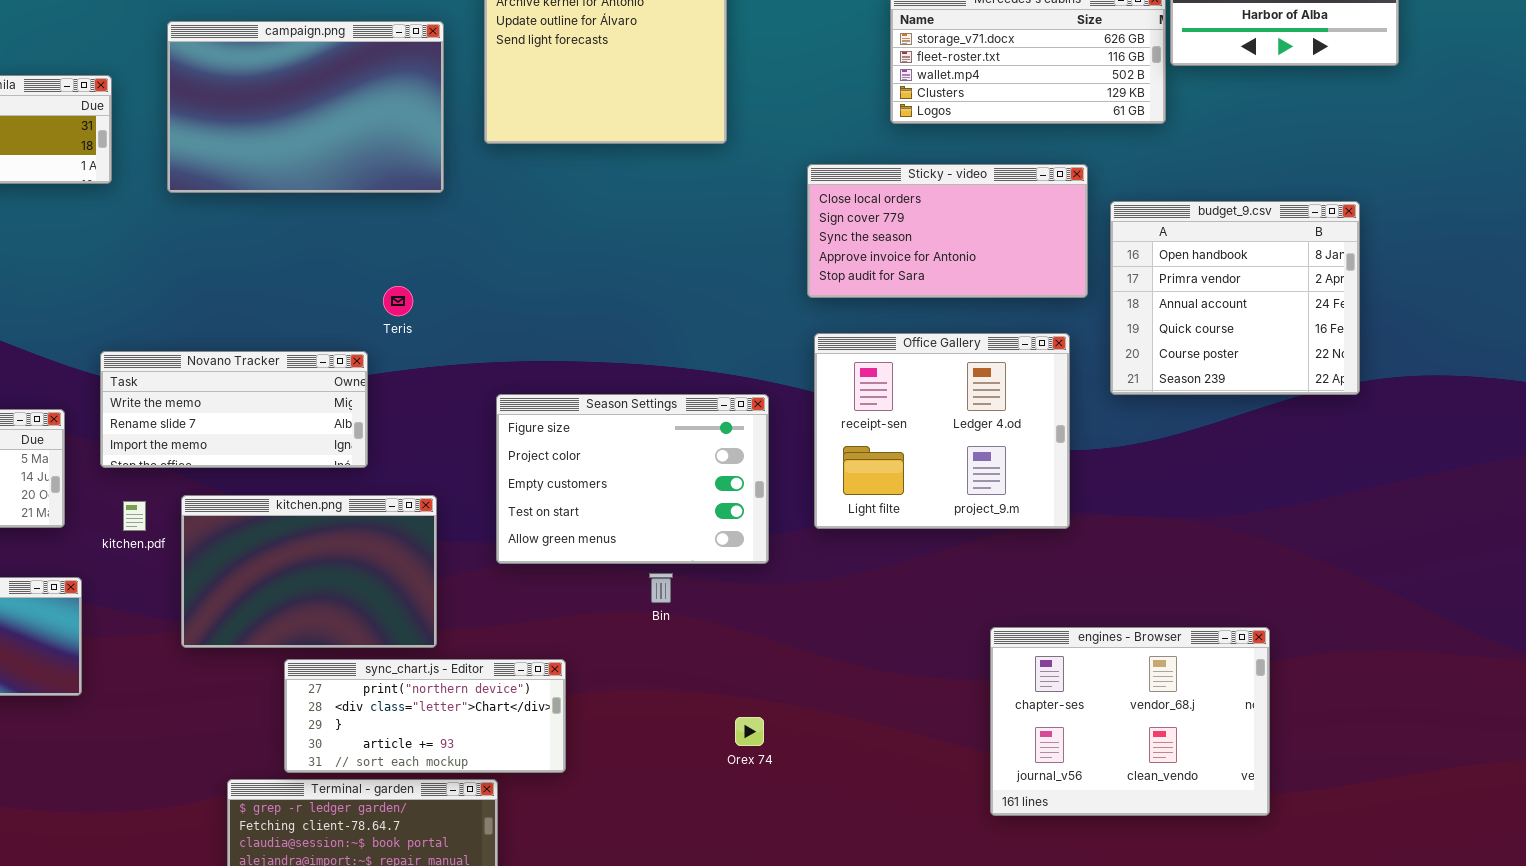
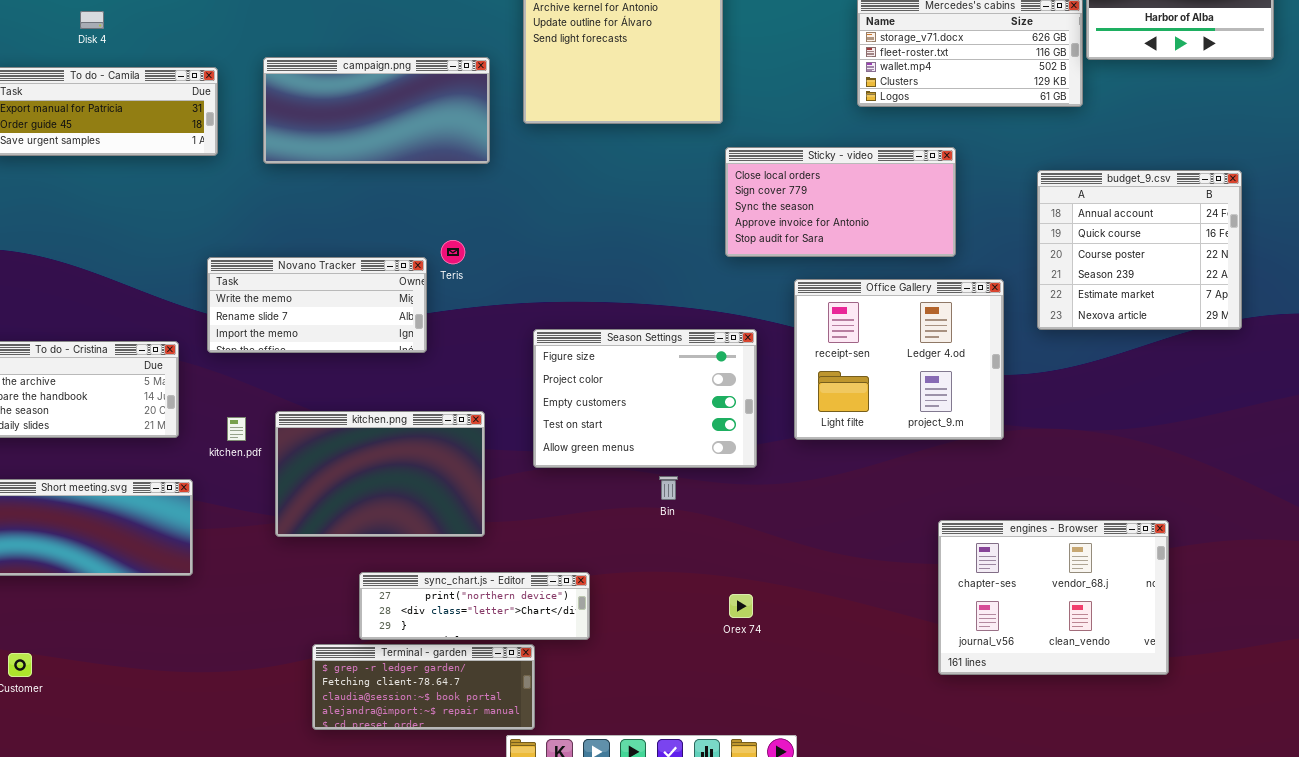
campaign.png: [167,21,444,193] -> [263,57,490,164], resized
Sticky - video: [807,164,1088,298] -> [725,147,956,257], moved
budget_9.csv: [1110,201,1360,395] -> [1037,170,1242,330], scrolled down 2 rows
Novano Tracker: [100,351,368,468] -> [207,257,427,353], moved
sync_chart.js - Editor: [284,659,566,773] -> [359,572,590,640], resized

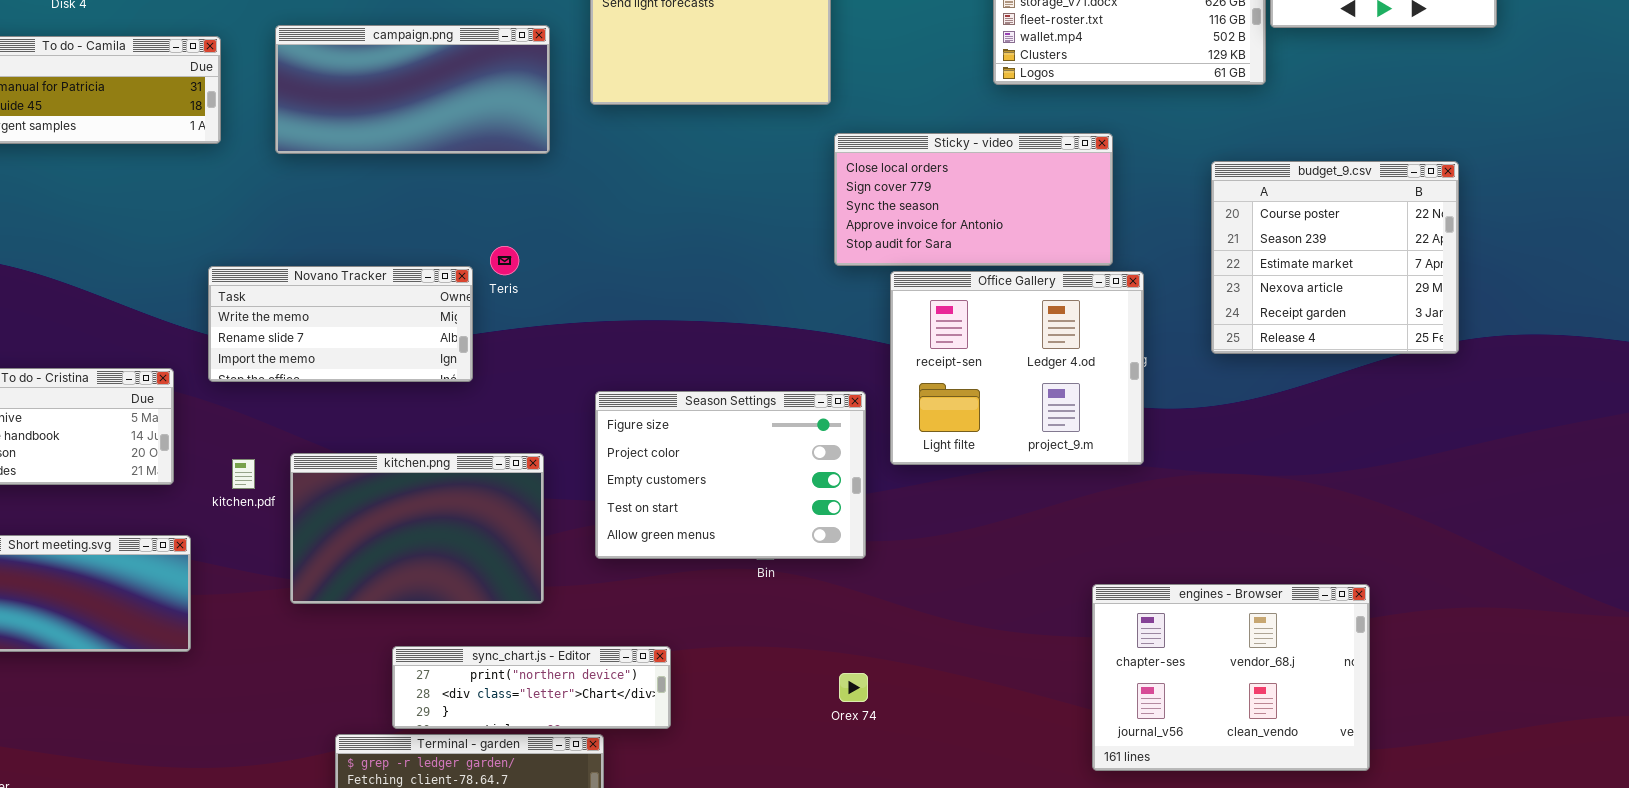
budget_9.csv: [1037,170,1242,330] -> [1211,161,1459,354], scrolled down 2 rows
Office Gallery: [794,279,1004,440] -> [890,271,1144,465], moved
Season Settings: [533,329,757,468] -> [595,391,866,559], moved

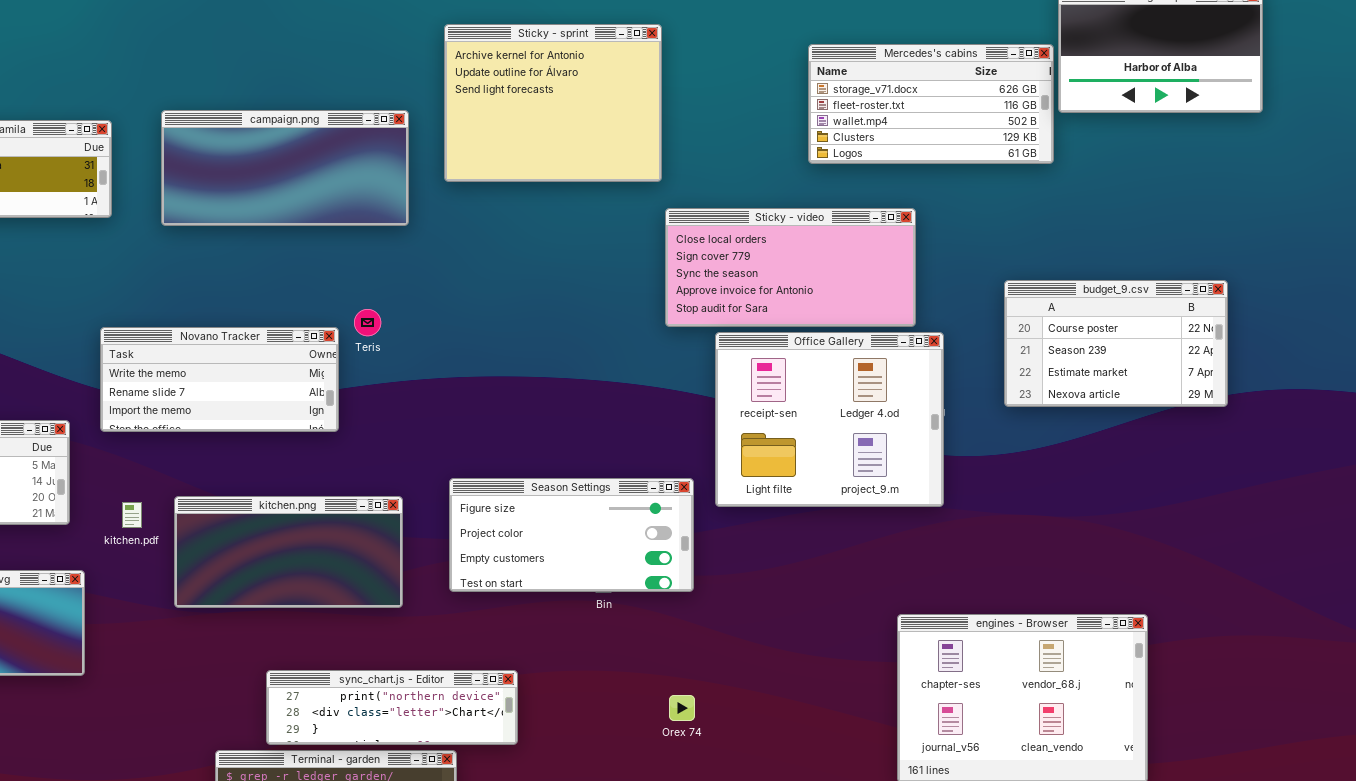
budget_9.csv: [1211,161,1459,354] -> [1004,280,1228,407], resized
Season Settings: [595,391,866,559] -> [449,478,694,592], resized
kitchen.png: [290,453,544,604] -> [174,496,403,608], resized

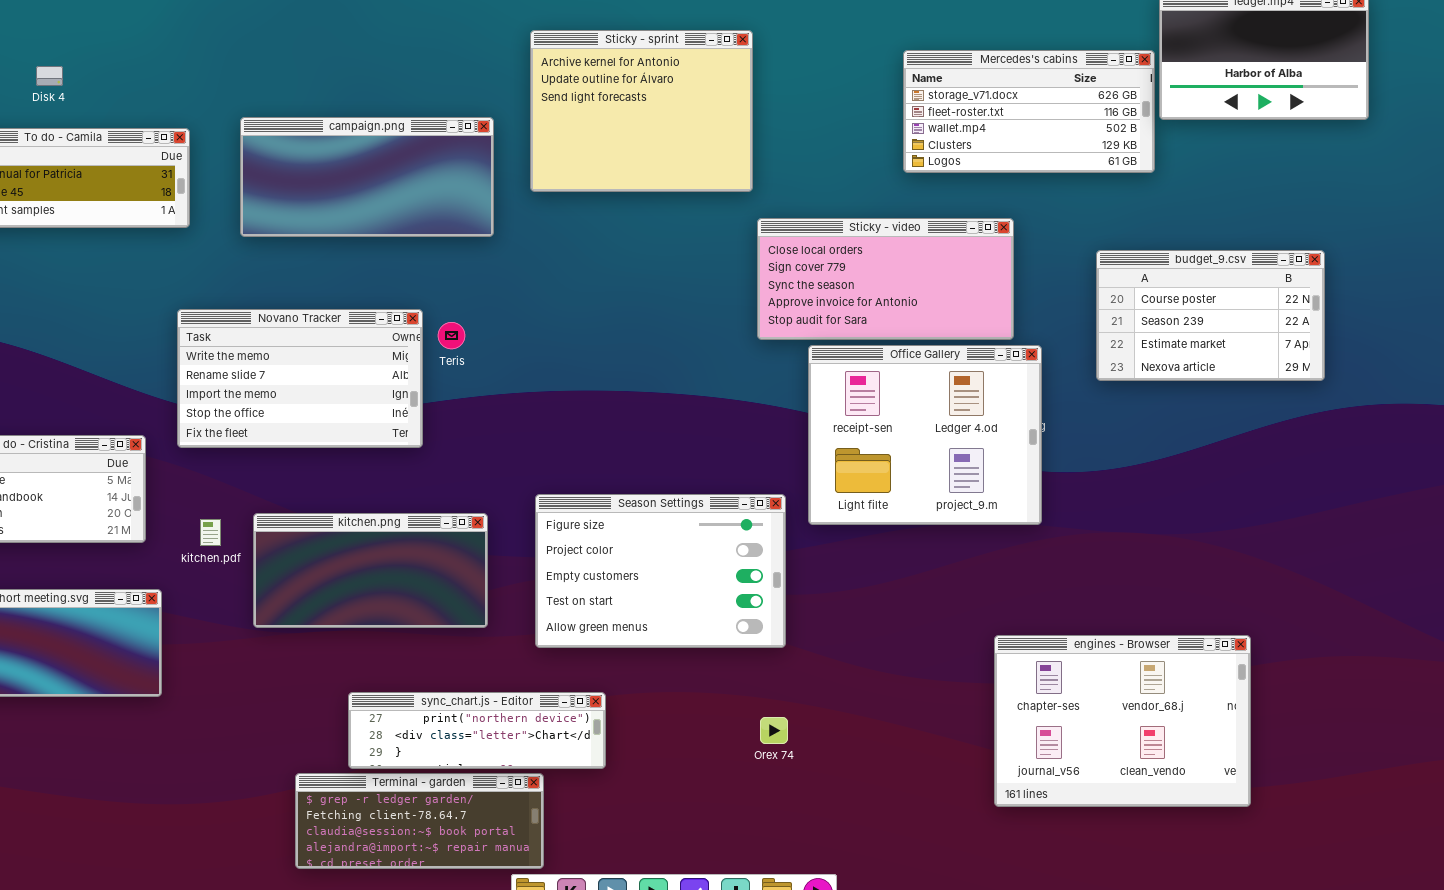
budget_9.csv: [1004,280,1228,407] -> [1096,250,1325,381], moved
Novano Tracker: [100,327,339,432] -> [177,309,423,448], resized
Season Settings: [449,478,694,592] -> [535,494,786,648], resized

